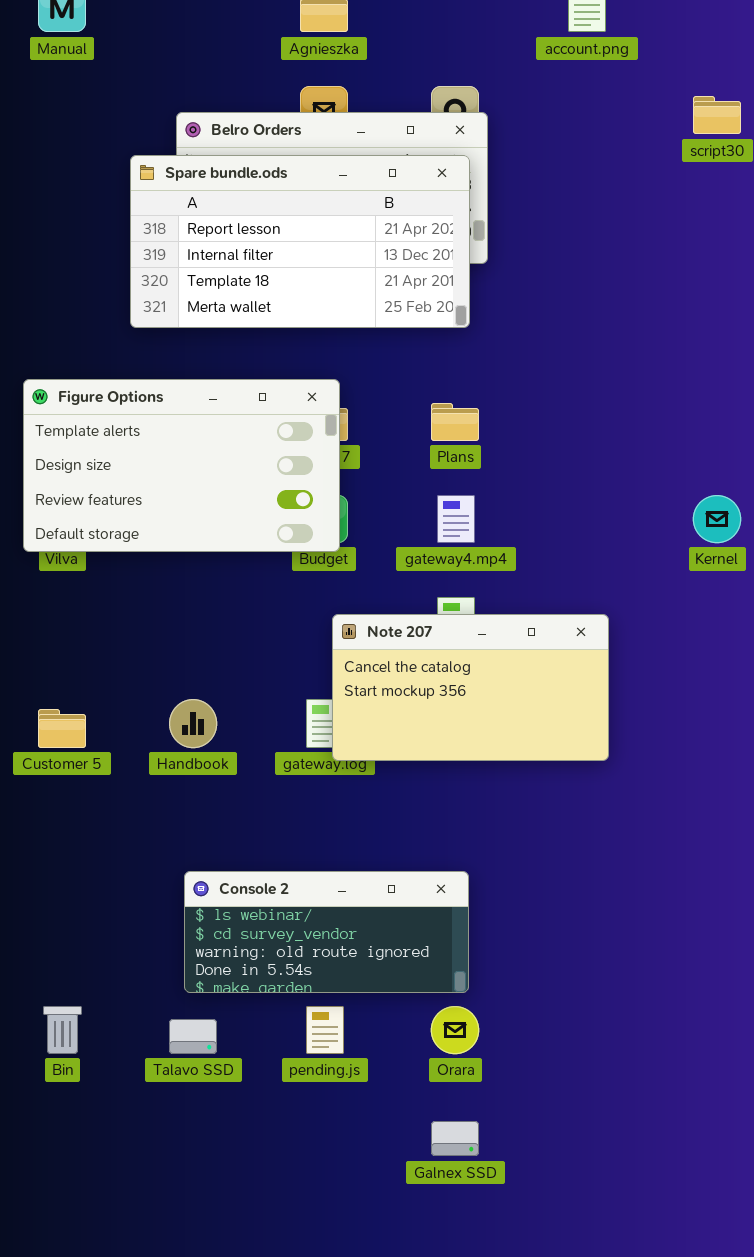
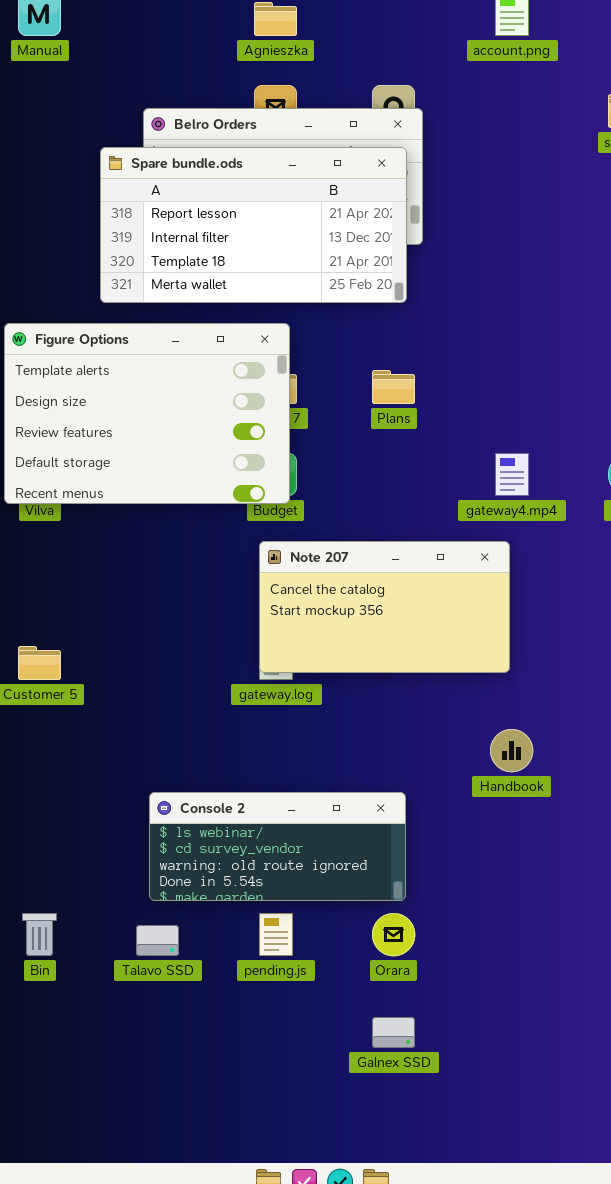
Figure Options: [23,379,340,552] -> [4,323,290,504], resized
gateway4.mp4: [437,495,475,543] -> [495,453,529,496], moved
Note 207: [332,614,609,761] -> [259,541,510,673], moved
Handbook: [169,699,217,748] -> [490,729,533,772], moved

